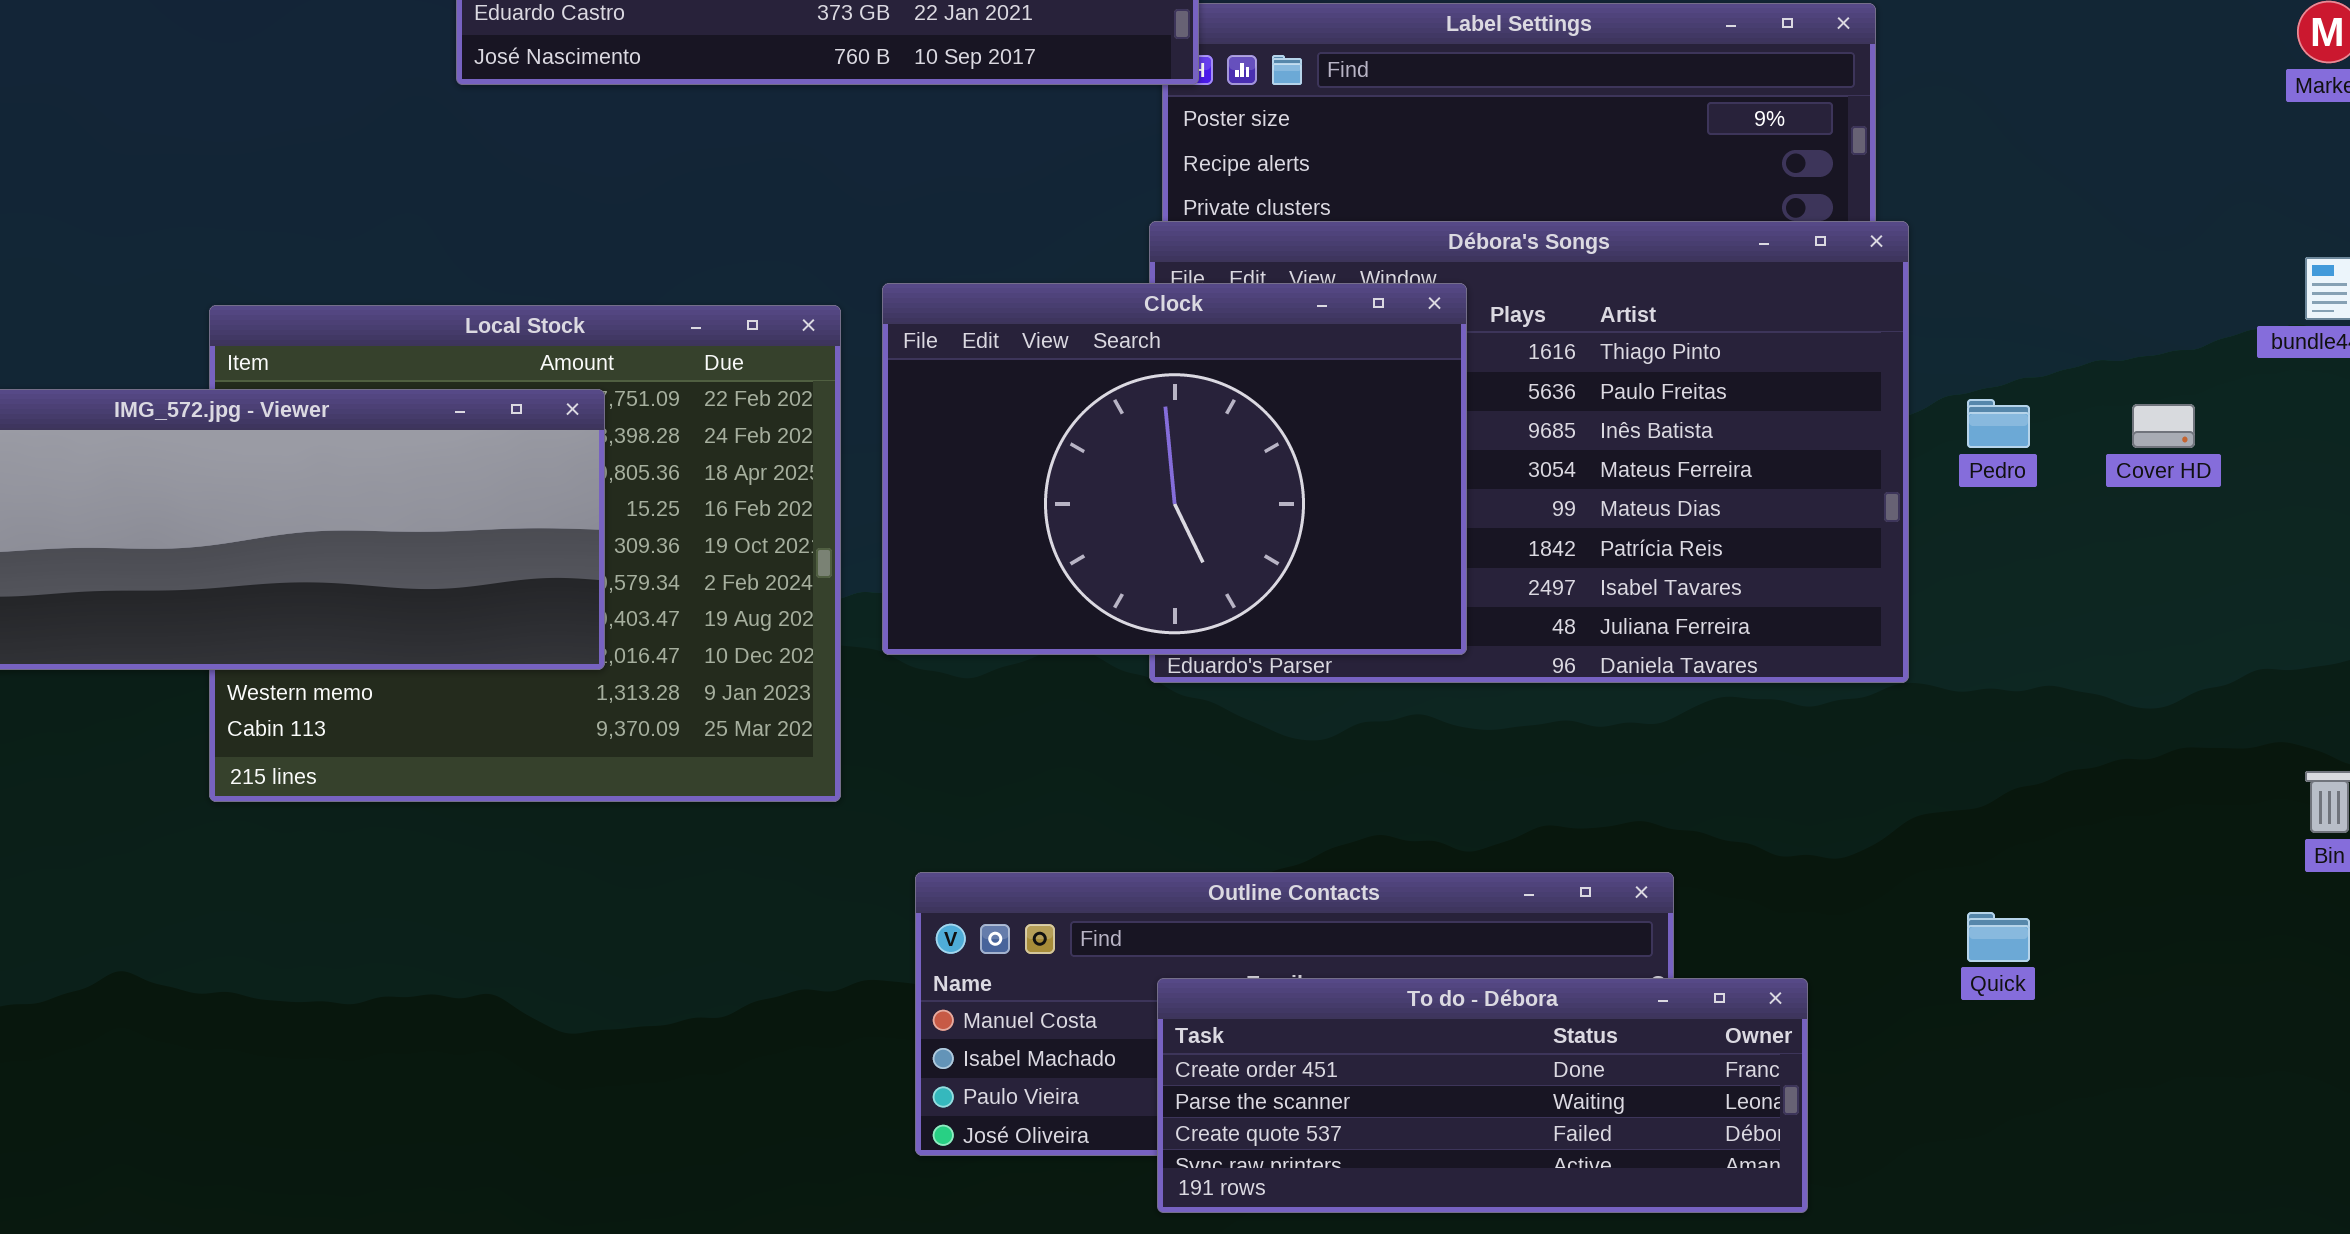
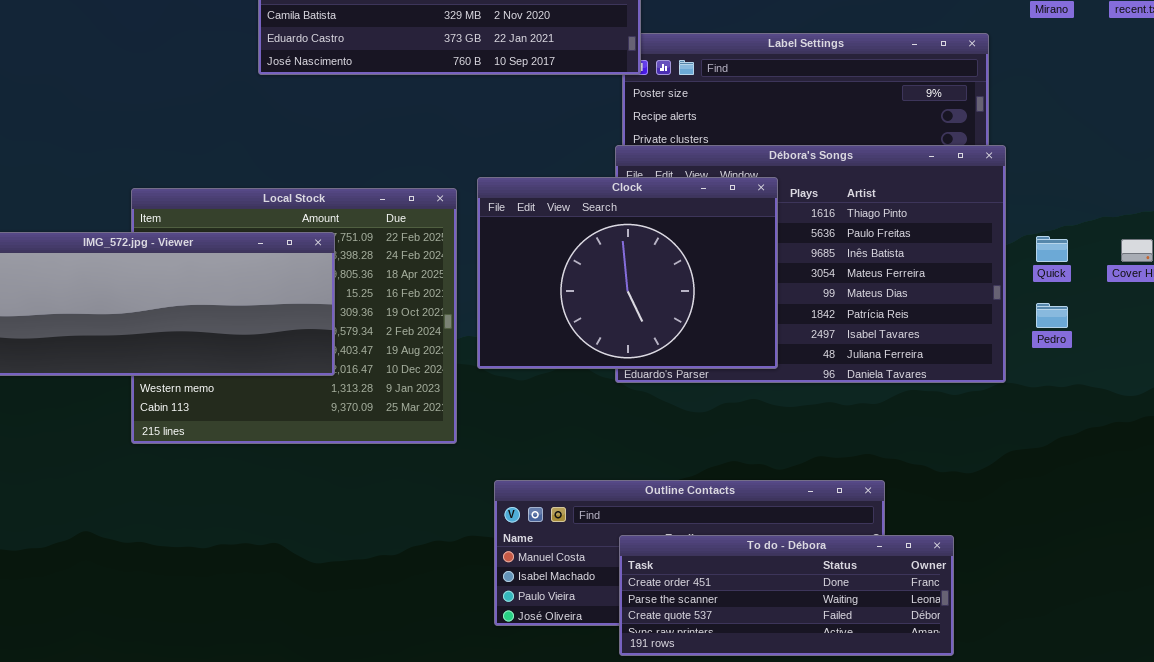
Pedro: [1967,399,2030,448] -> [1036,303,1068,328], moved
Quick: [1967,912,2030,962] -> [1036,236,1068,262], moved

